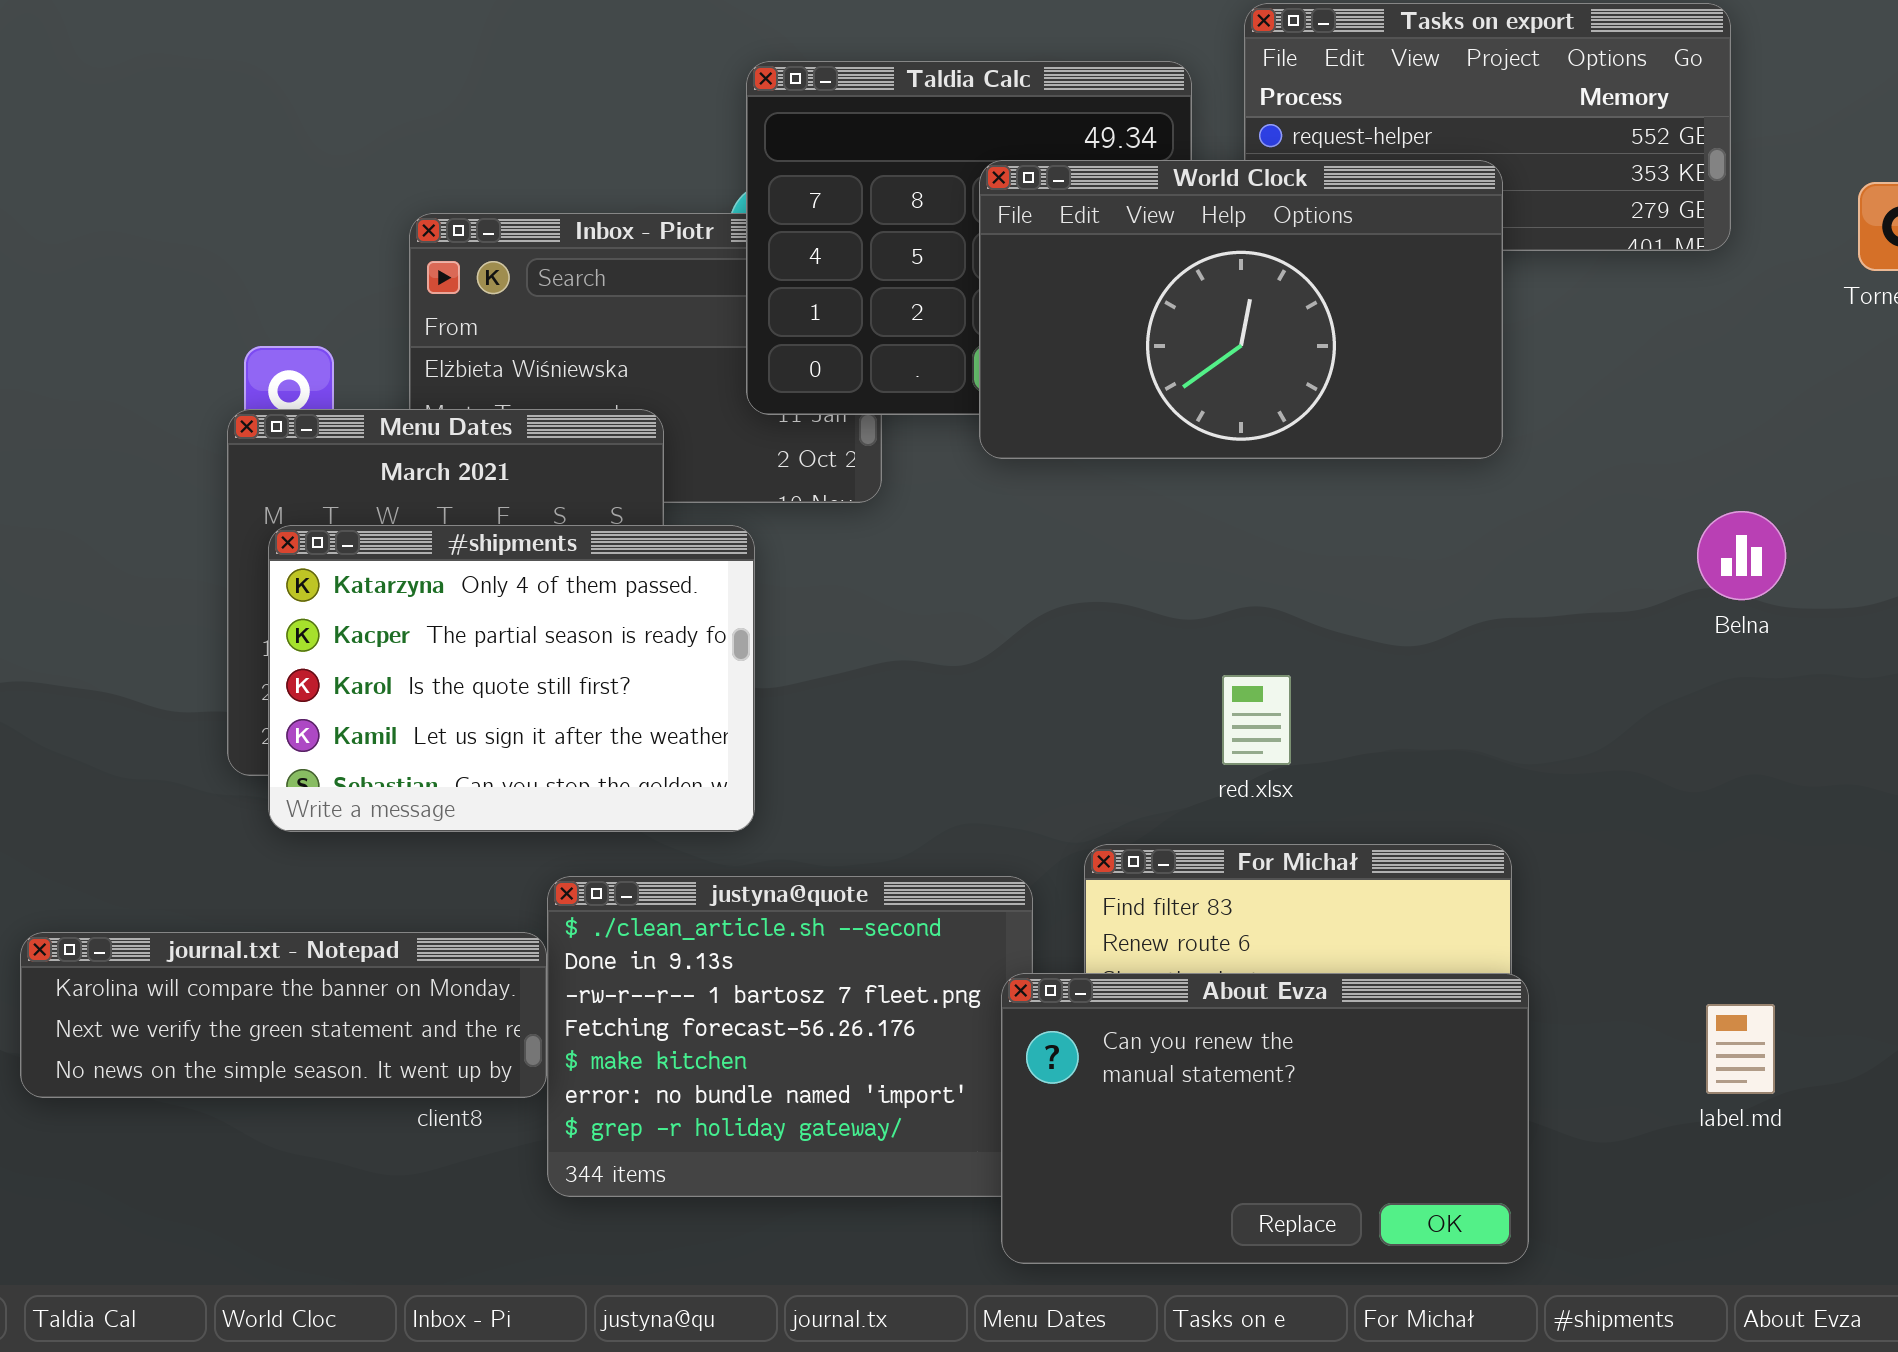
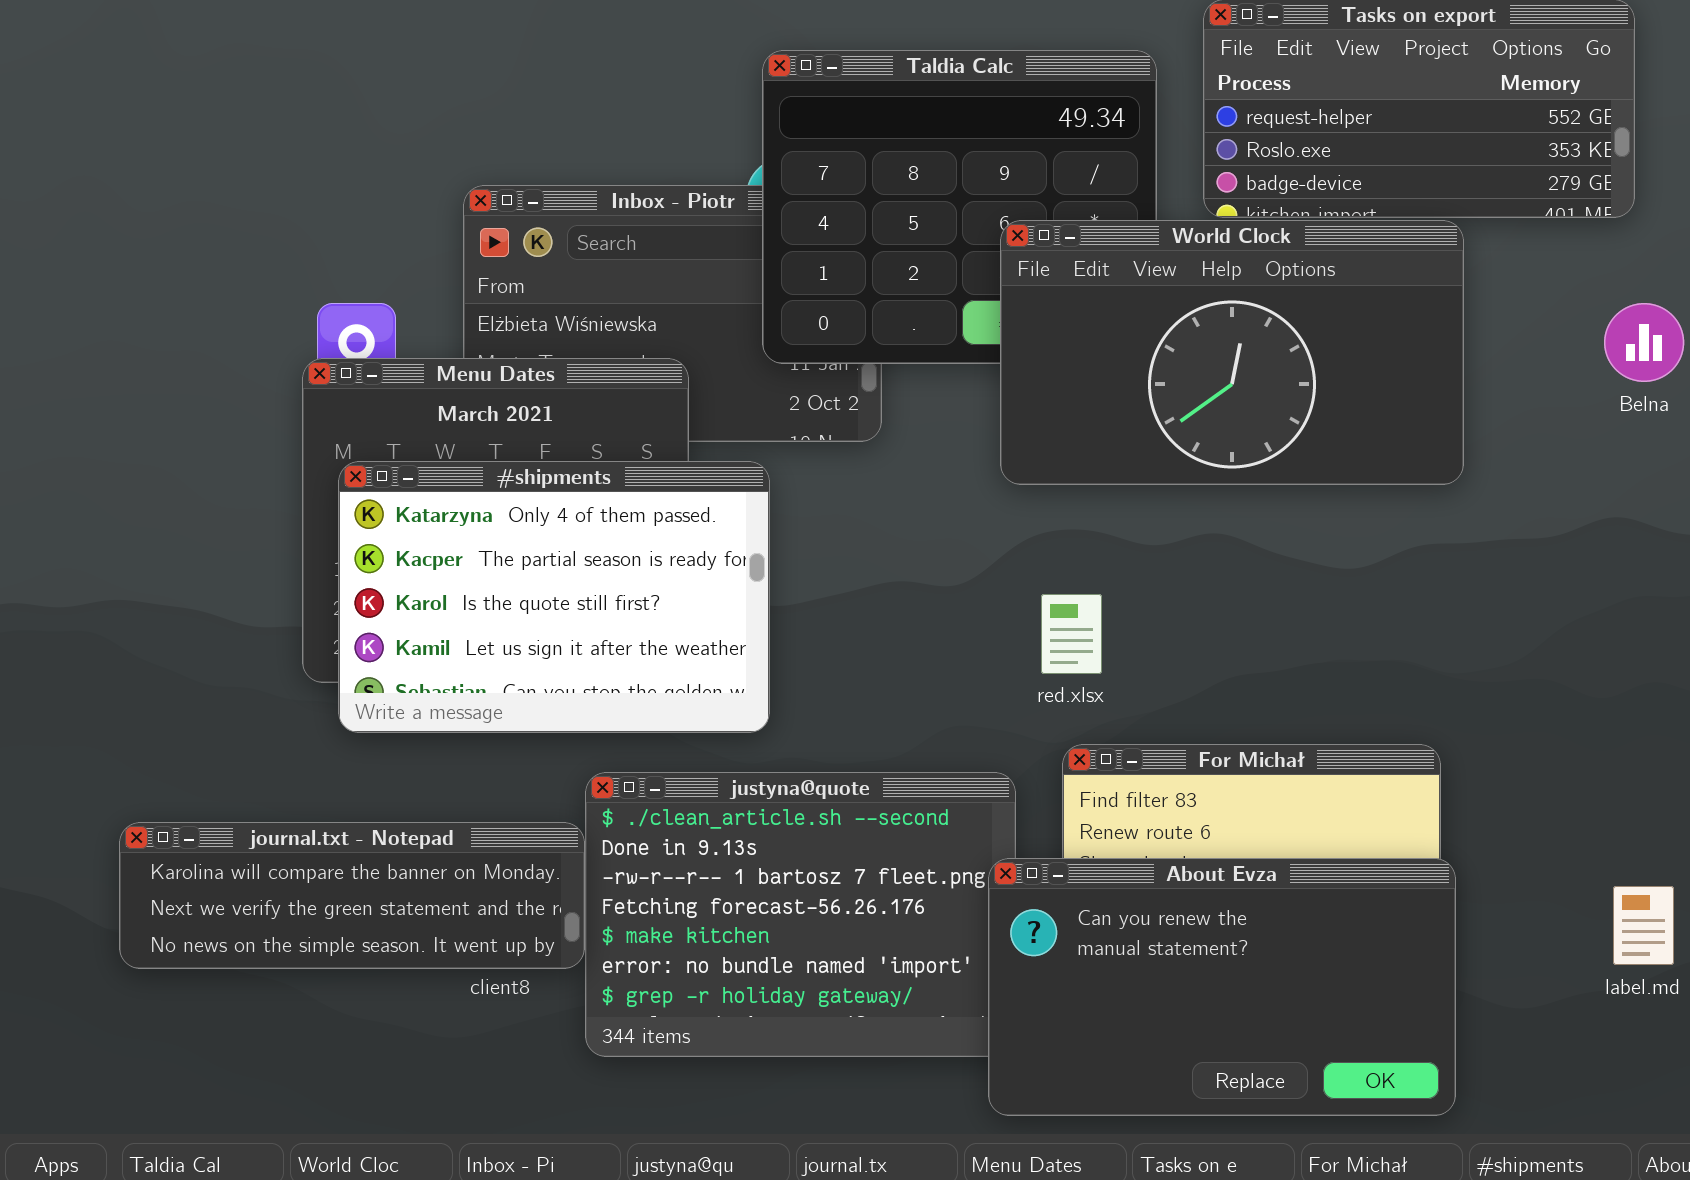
World Clock: [979,160,1503,459] -> [1000,220,1464,485], moved
Belna: [1697,511,1786,600] -> [1604,303,1684,382], moved
red.xlsx: [1222,675,1291,765] -> [1041,594,1102,674], moved

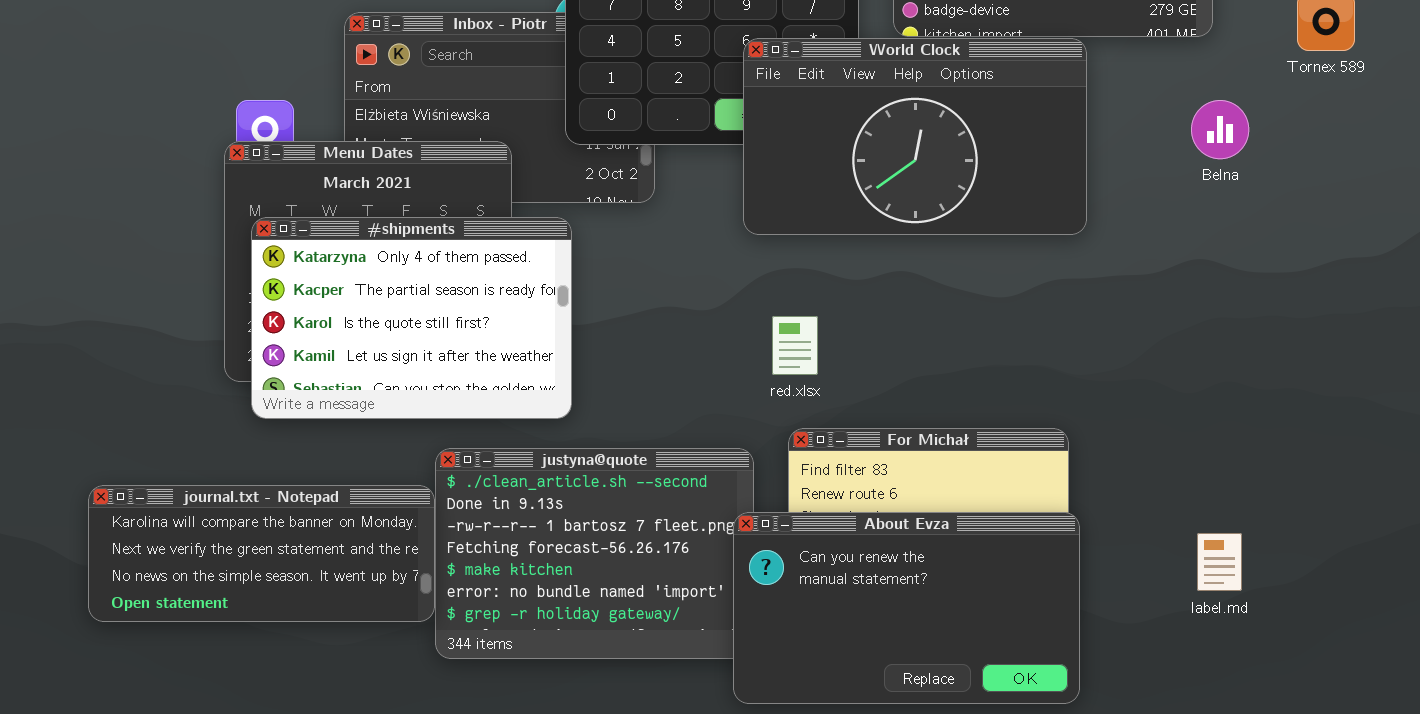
journal.txt - Notepad: [119,822,585,969] -> [88,485,435,622], resized

